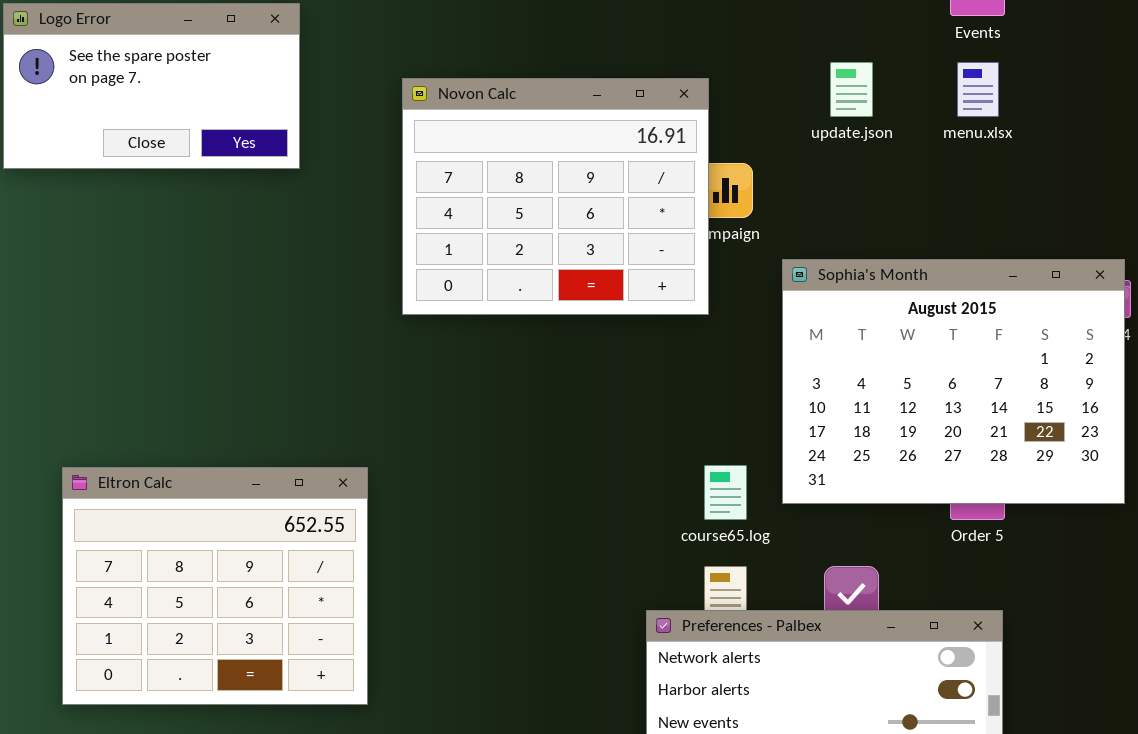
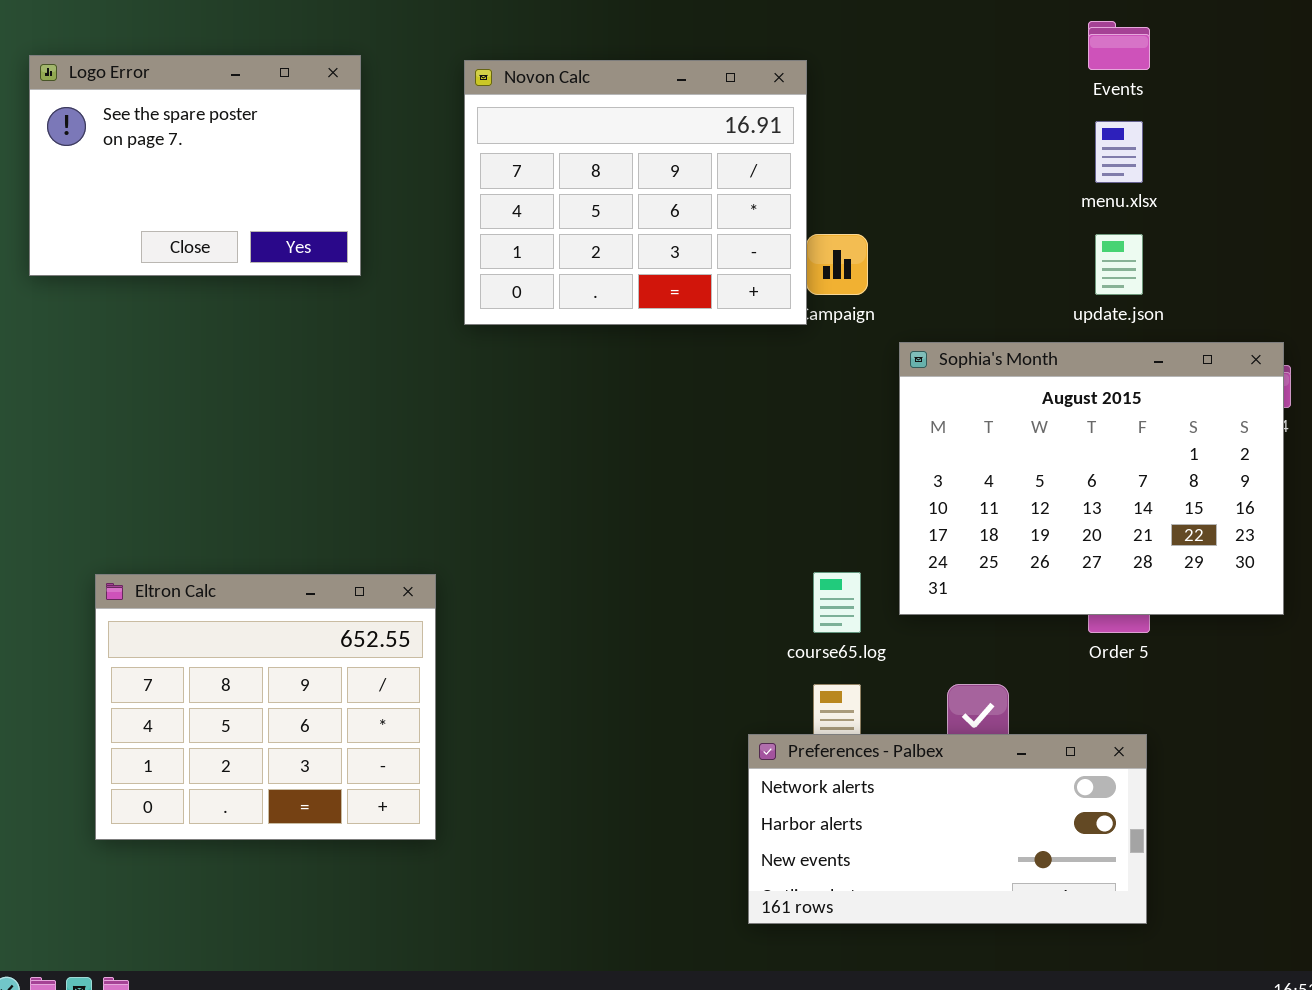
Logo Error: [3,3,300,169] -> [29,55,361,276], resized
update.json: [830,62,873,117] -> [1095,234,1143,295], moved
Novon Calc: [402,78,709,315] -> [464,60,807,325], moved

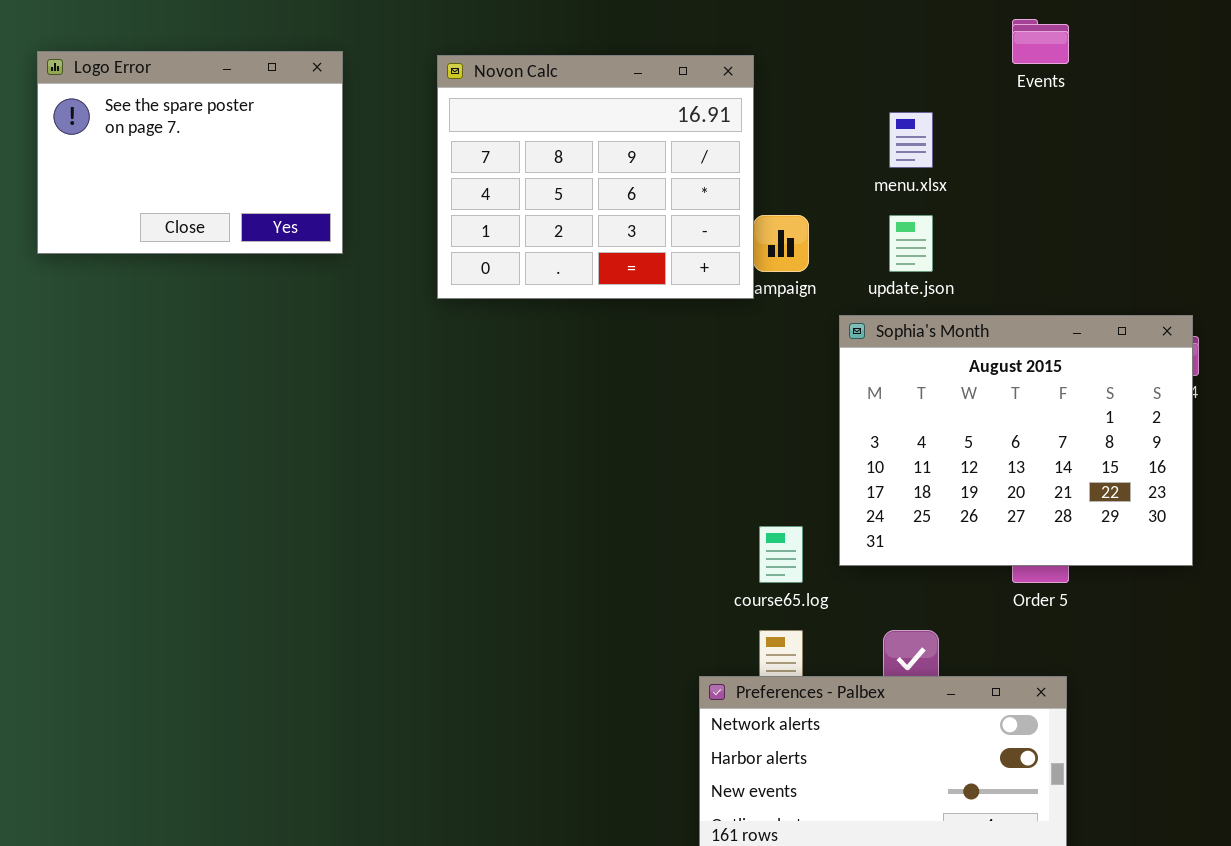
menu.xlsx: [1095,121,1143,183] -> [889,112,933,168], moved
update.json: [1095,234,1143,295] -> [889,215,933,272], moved
Eltron Calc: [95,574,436,840] -> none, closed

